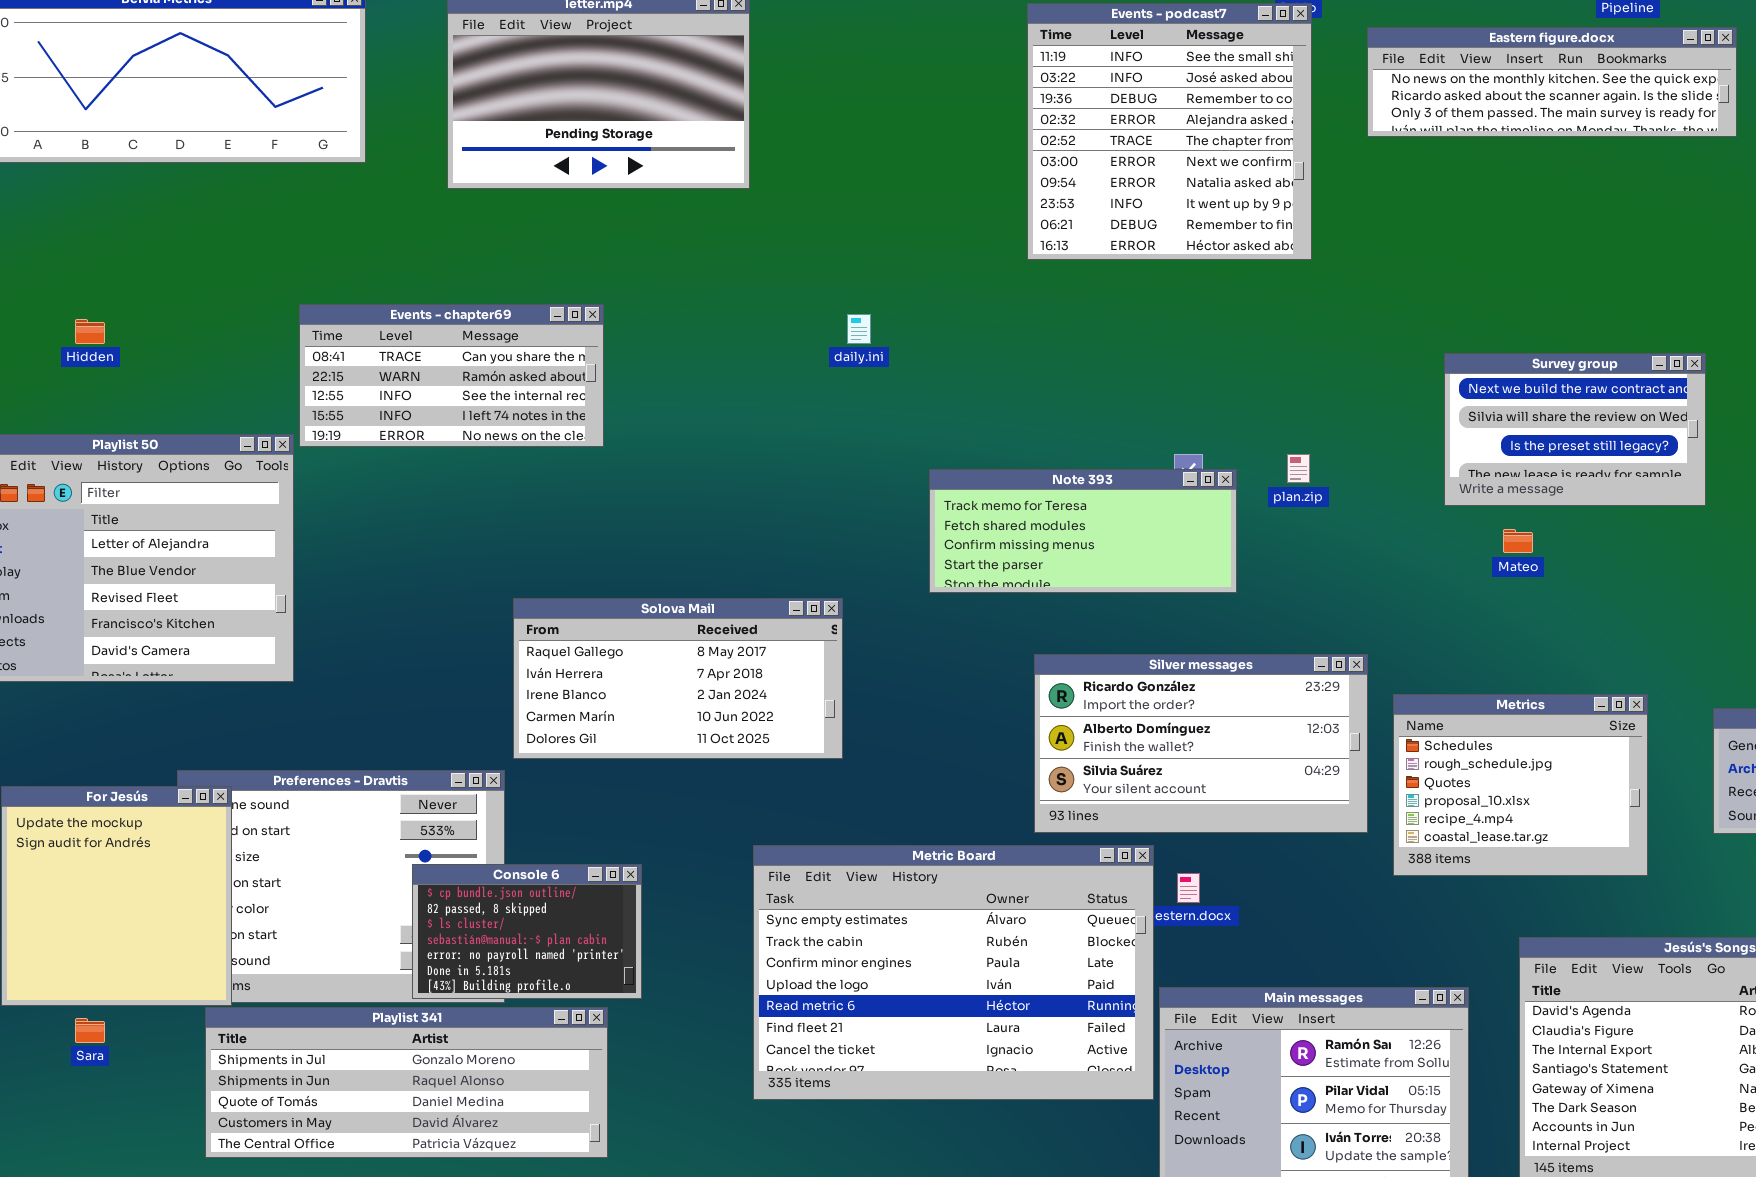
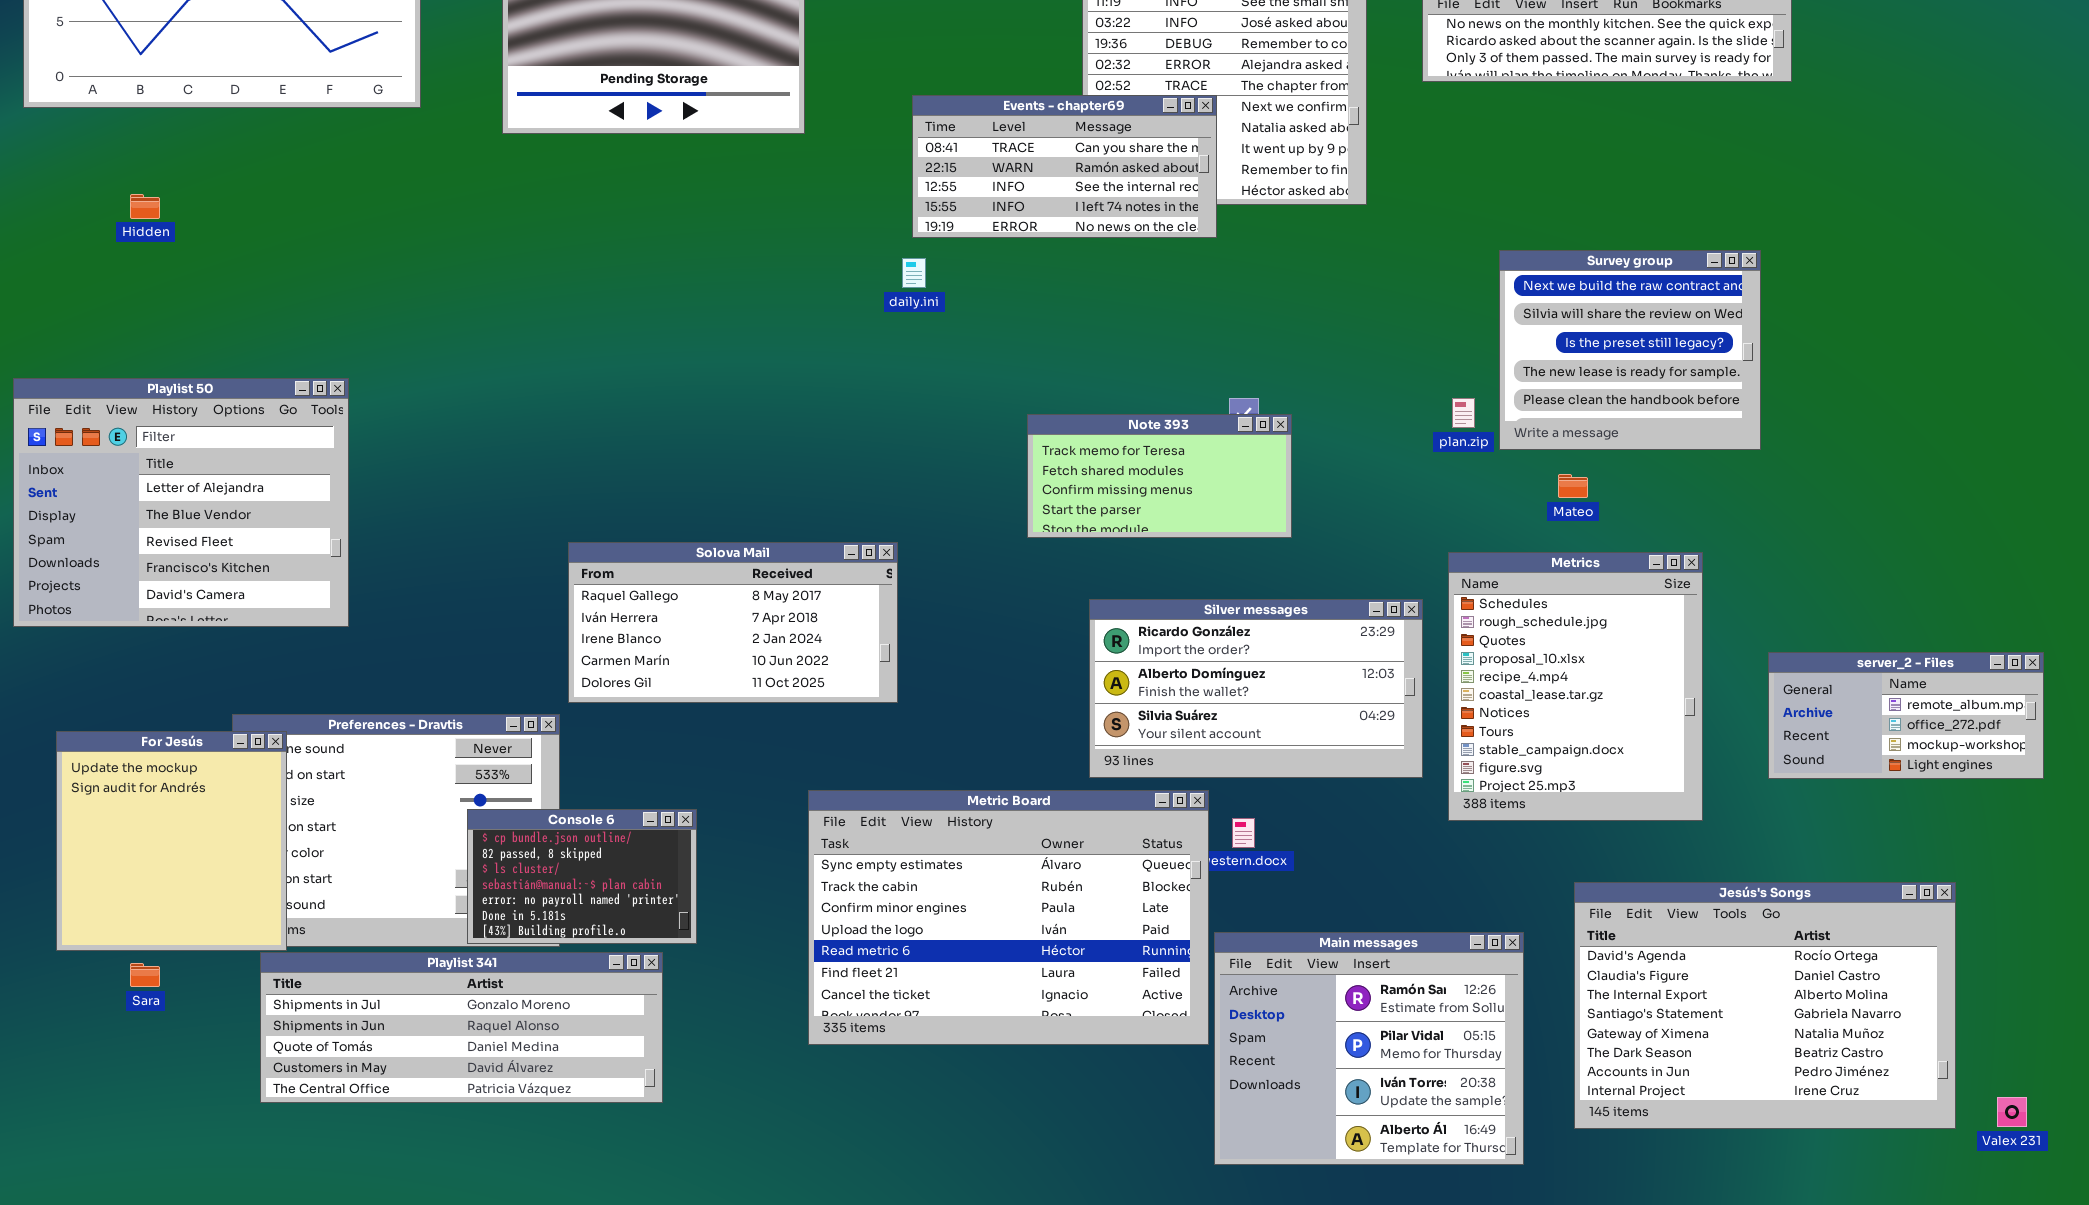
Events - chapter69: [299,304,604,447] -> [912,95,1217,238], moved
Hidden: [75,319,105,344] -> [130,194,160,219], moved
Survey group: [1444,353,1706,506] -> [1499,250,1761,450], resized
plan.zip: [1287,454,1310,483] -> [1452,398,1475,428], moved
Note 393: [929,469,1237,593] -> [1027,414,1292,538], resized
Metrics: [1393,694,1648,876] -> [1448,552,1703,821], resized

